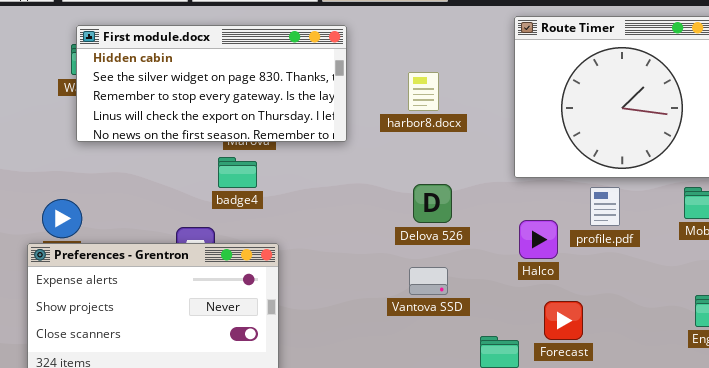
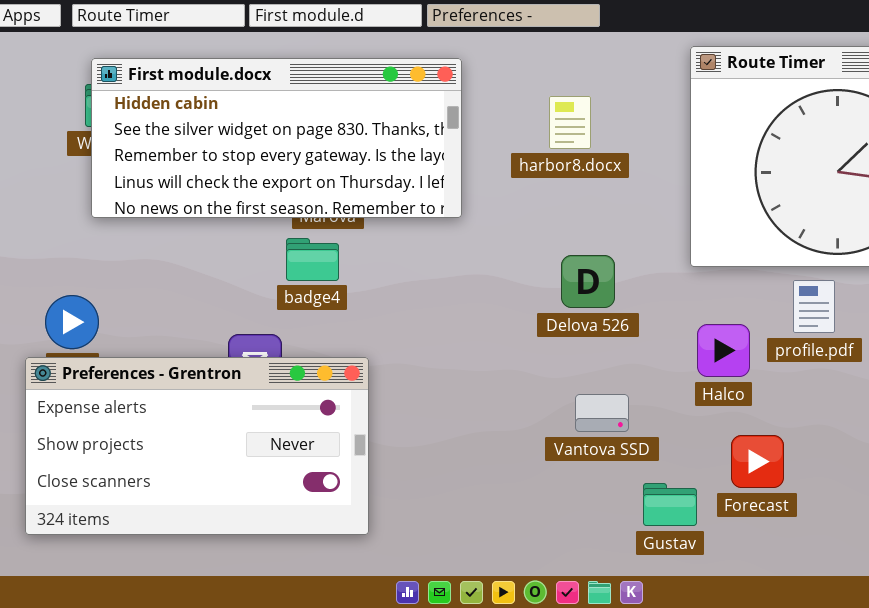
harbor8.docx: [408,72,439,111] -> [549,96,591,149], moved
Delova 526: [413,184,452,223] -> [561,255,615,308], moved
Vantova SSD: [409,267,448,295] -> [575,394,629,432], moved

